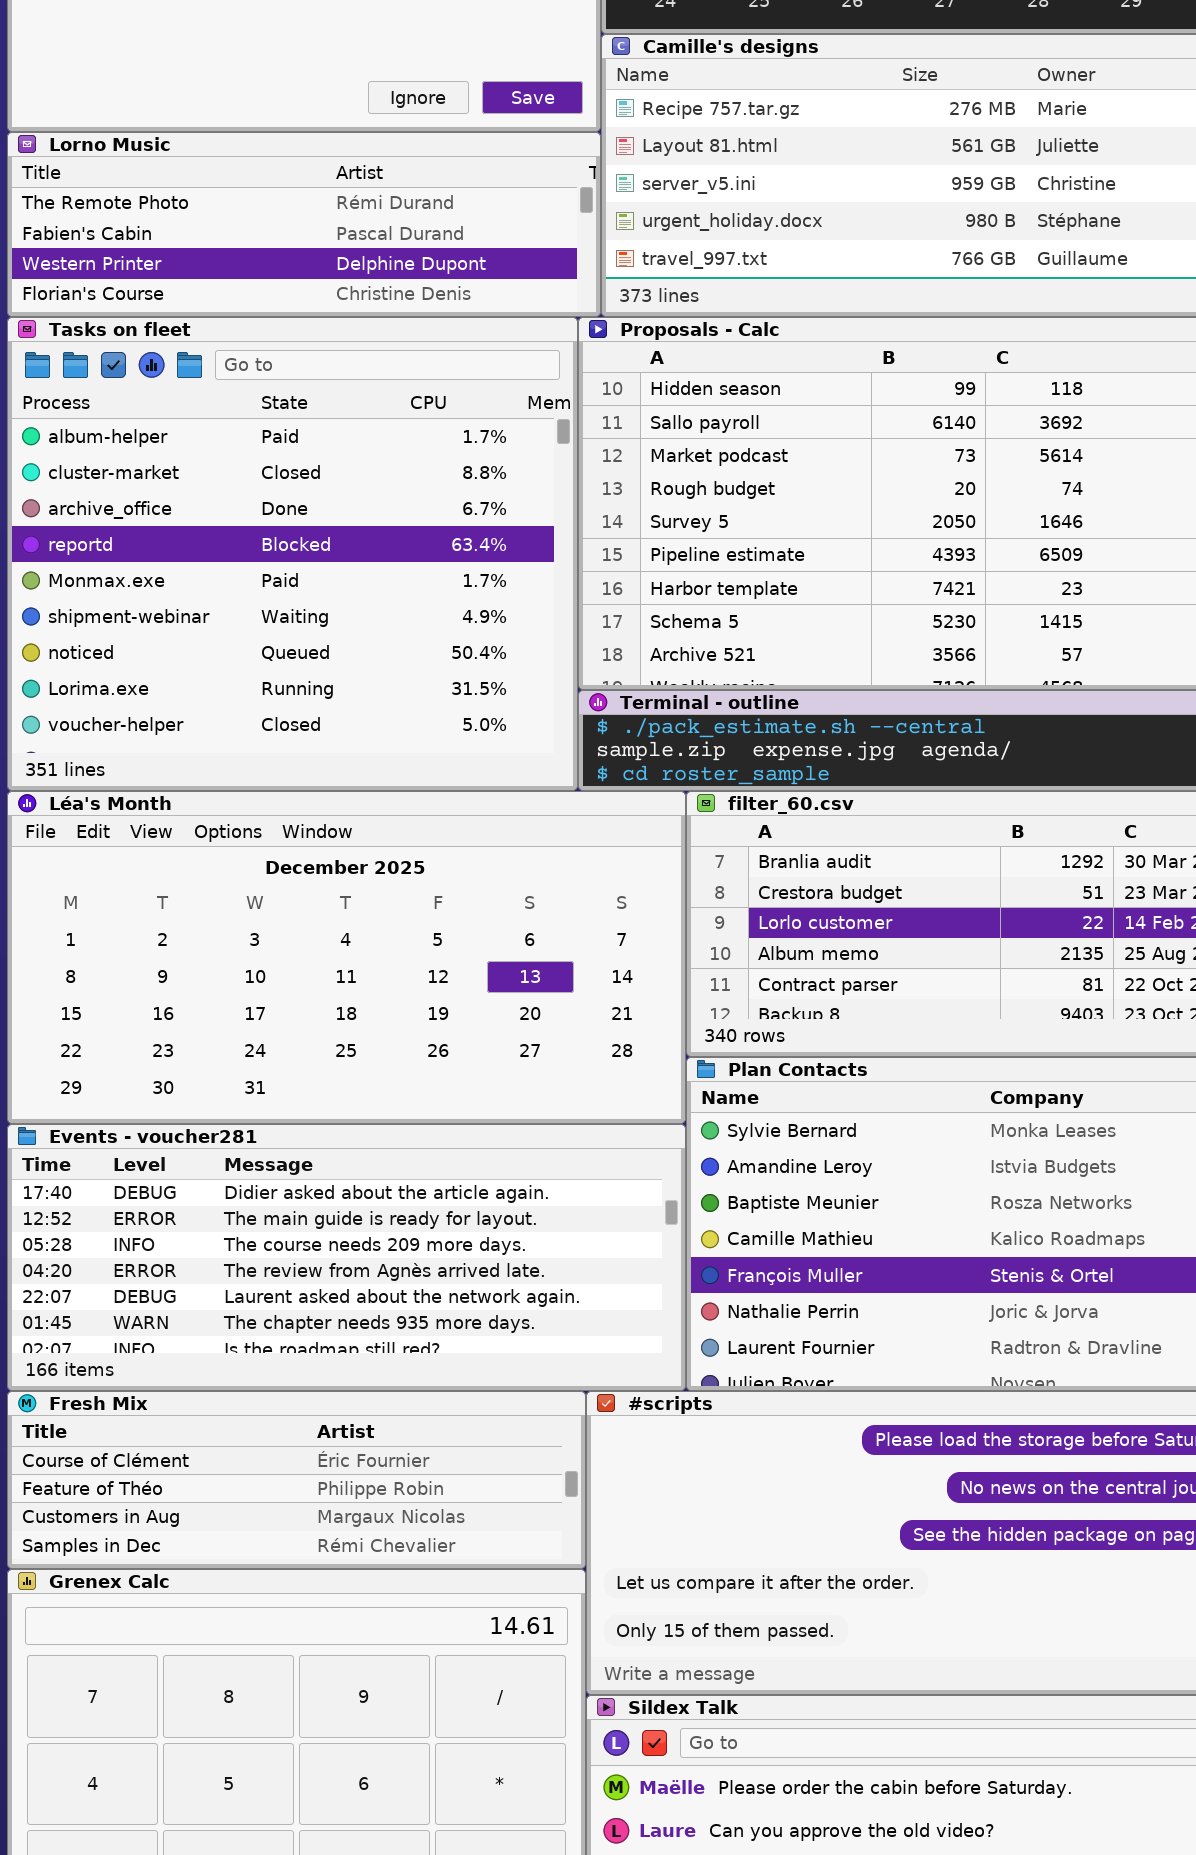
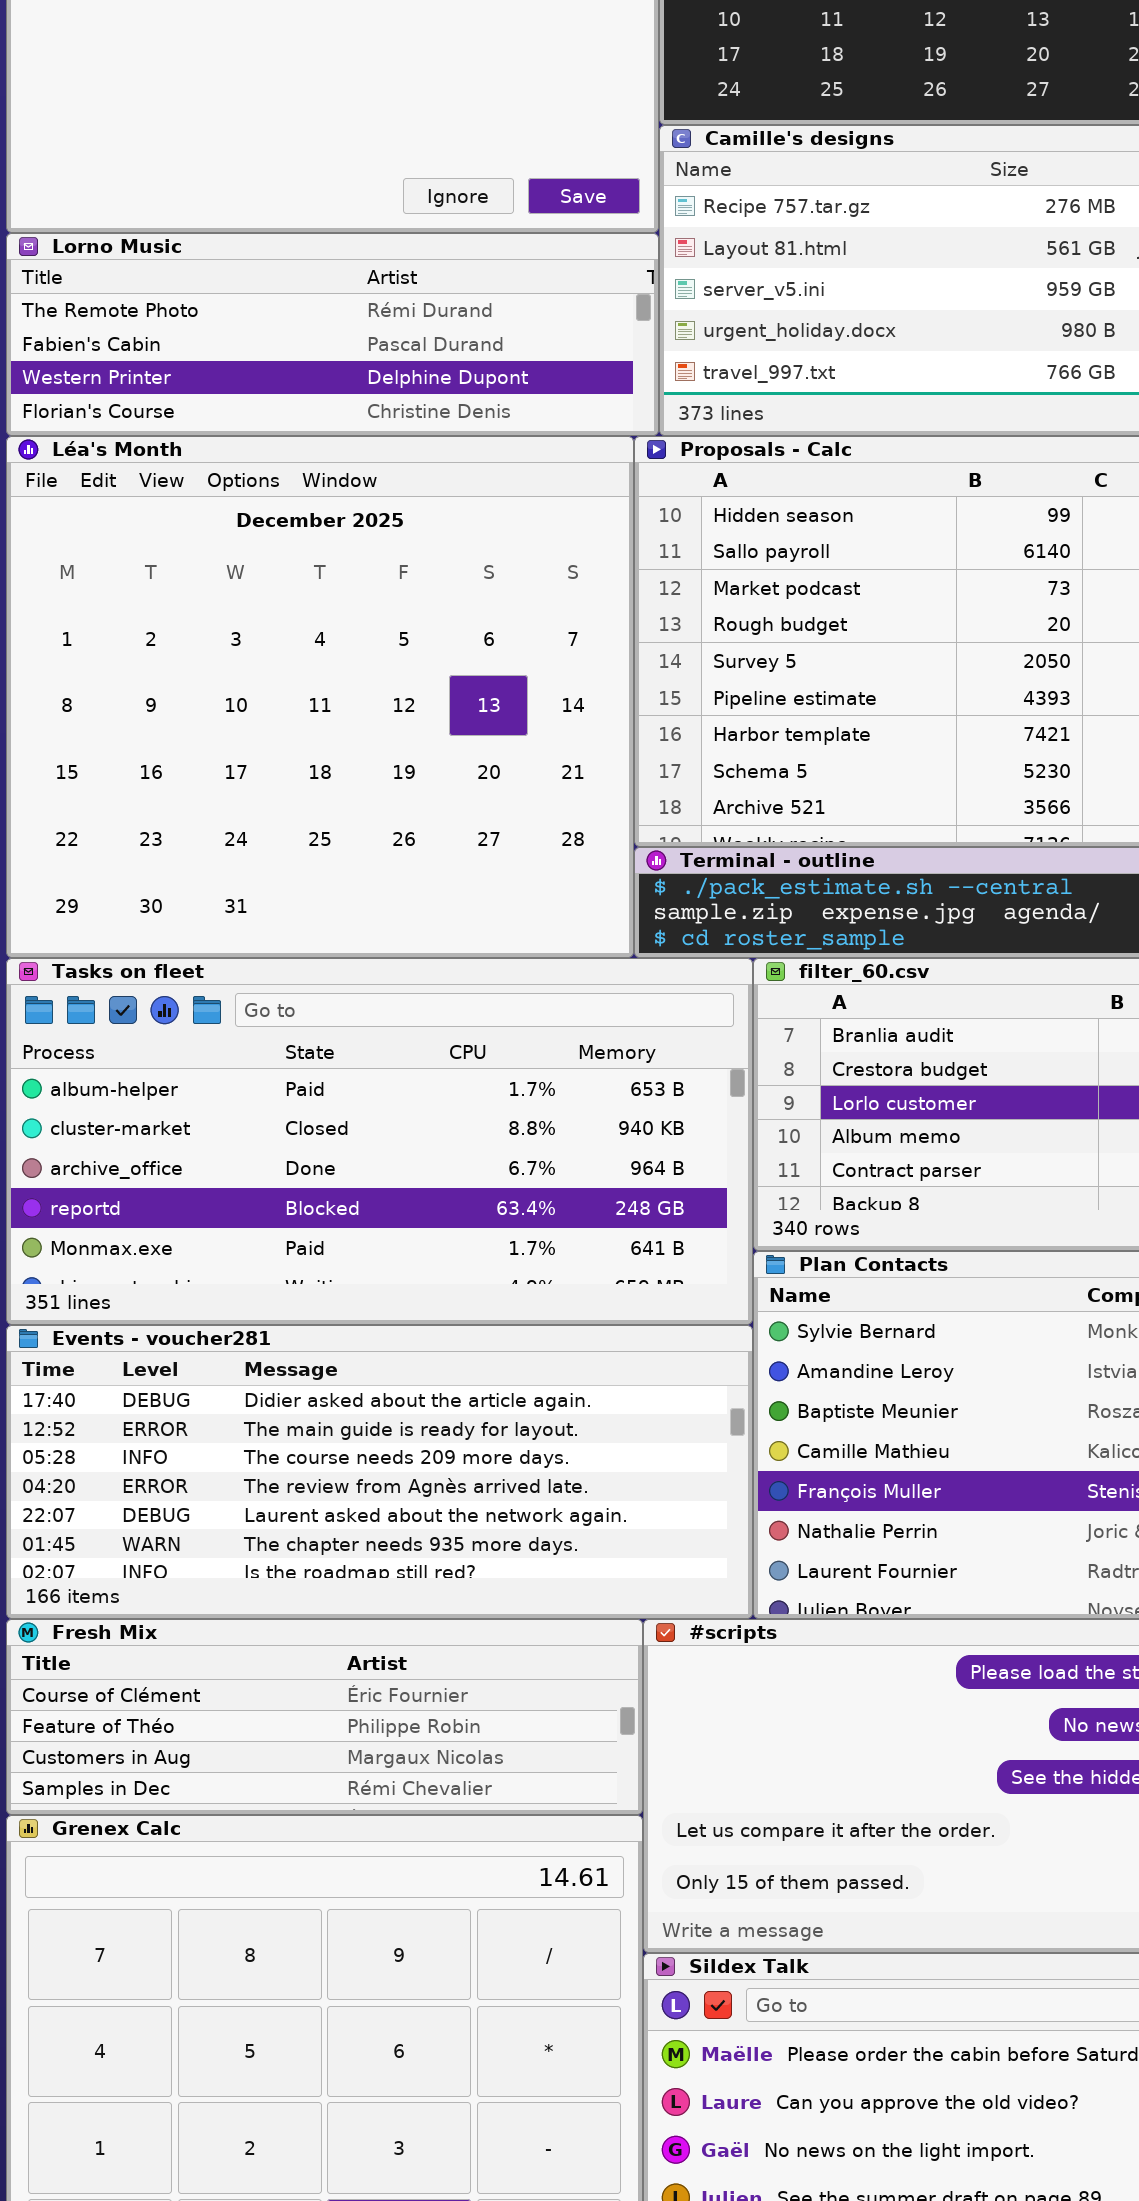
Tasks on fleet: [7,317,578,791] -> [6,958,753,1325], moved, resized
Léa's Month: [7,791,686,1124] -> [6,436,634,958], moved, resized

